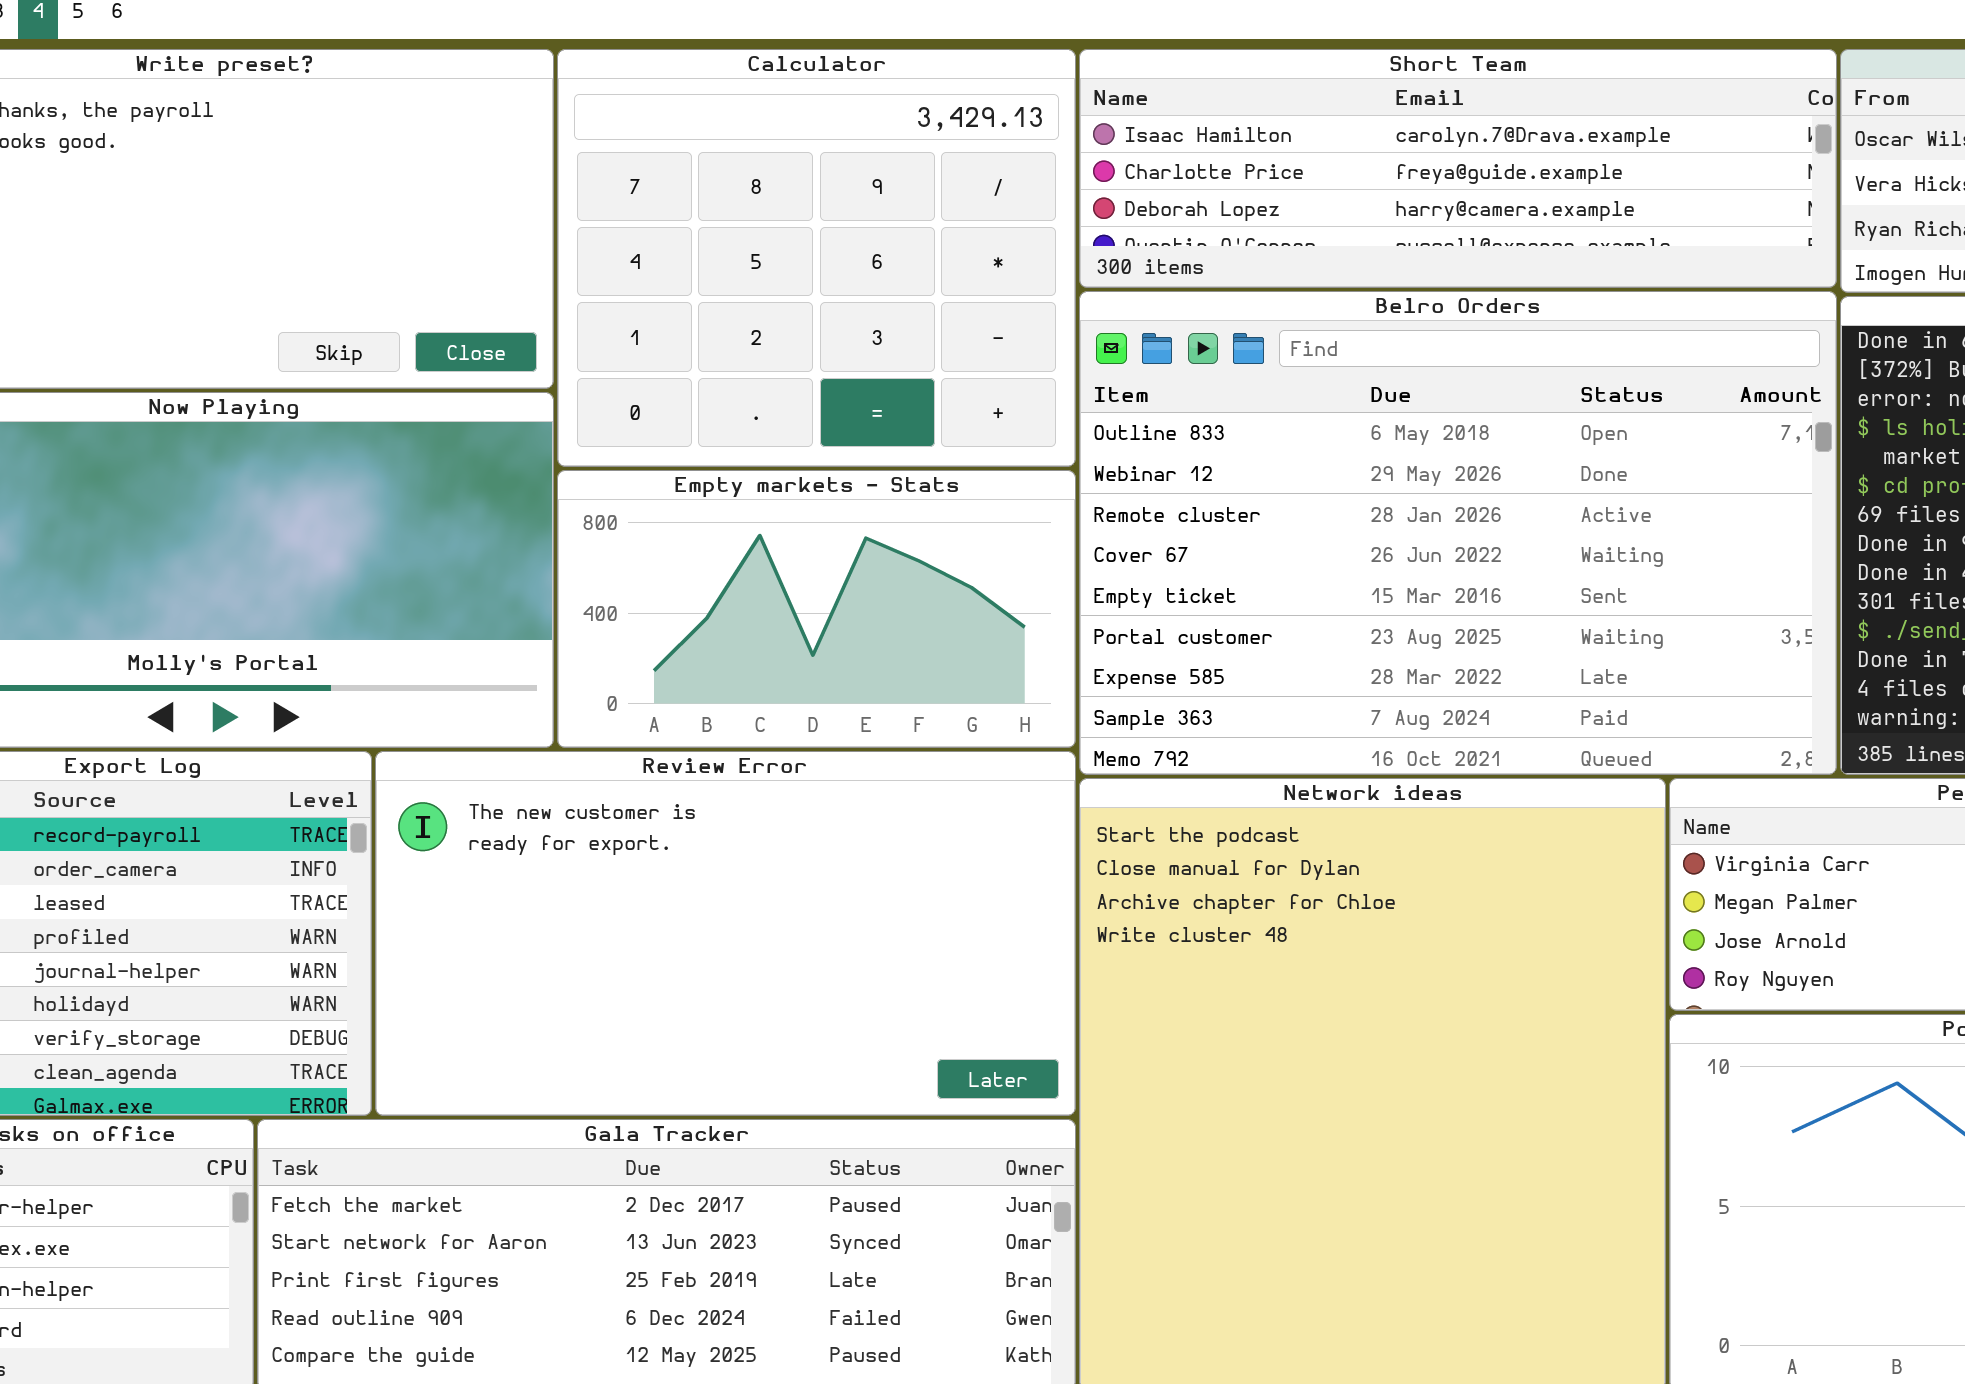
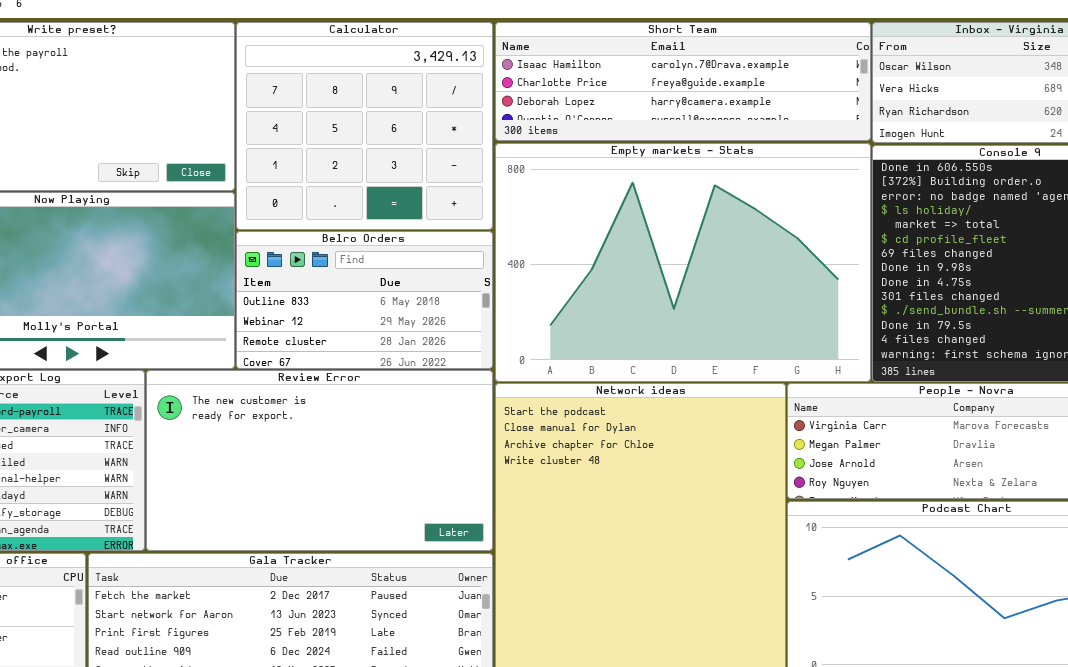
Belro Orders: [1079,291,1837,775] -> [236,231,493,369], moved, resized
Empty markets - Stats: [557,470,1076,748] -> [495,143,871,382], moved, resized

